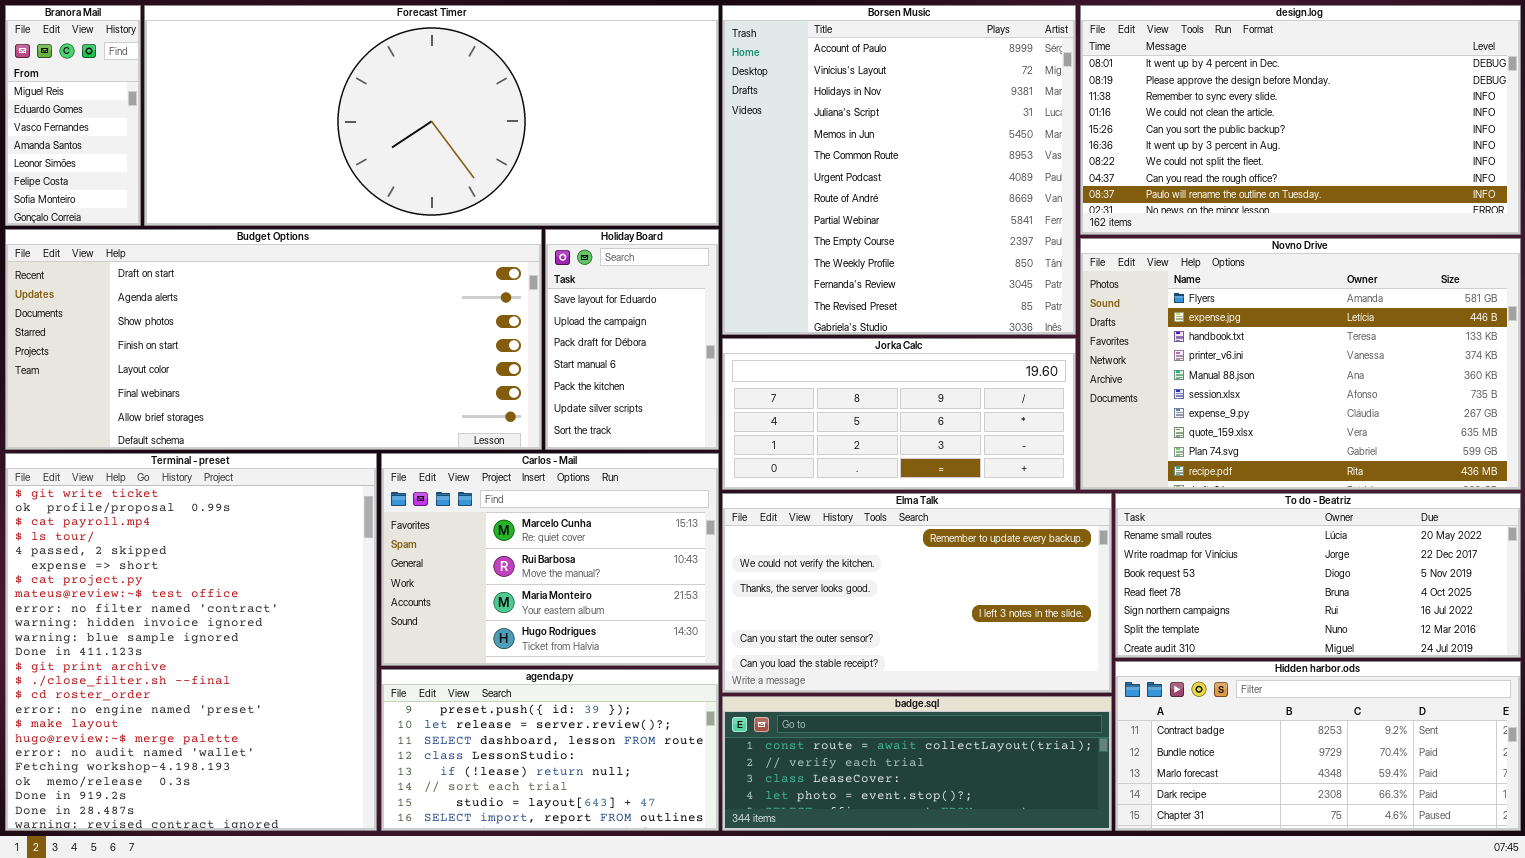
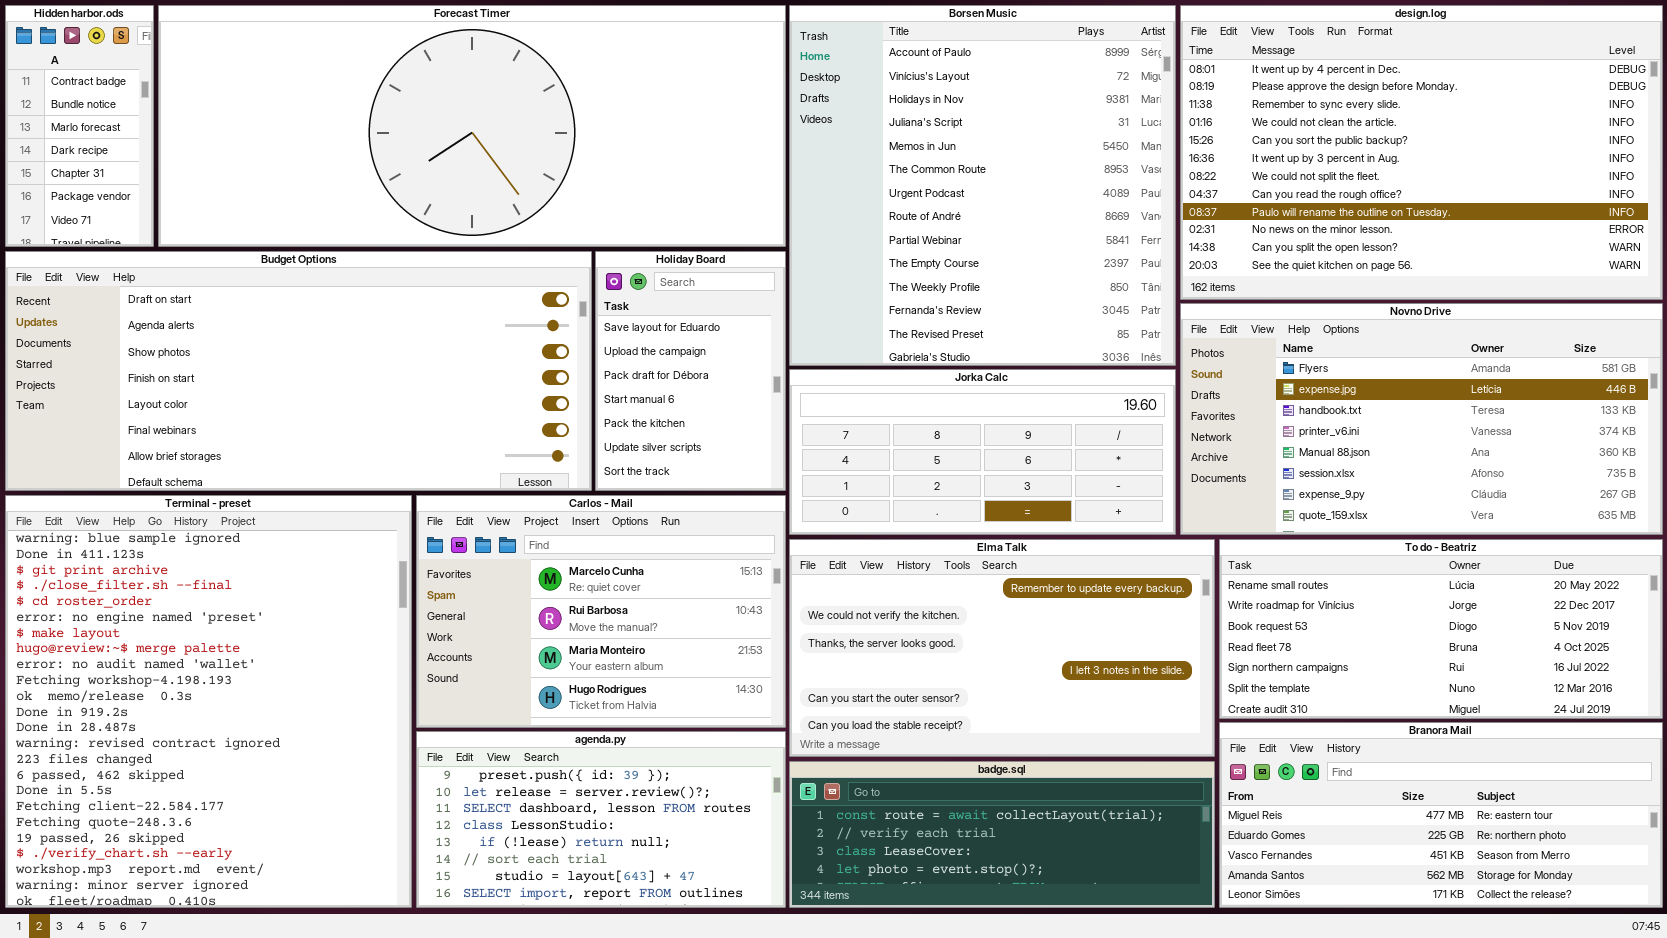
Branora Mail: [5,5,141,226] -> [1219,722,1663,908], moved, resized
design.log: [1080,5,1521,235] -> [1180,5,1663,300], resized
Novno Drive: [1080,238,1521,490] -> [1180,303,1663,535], resized
Terminal - preset: [5,453,377,831] -> [5,495,412,908], scrolled down 10 rows
Hidden harbor.ods: [1115,661,1521,831] -> [5,5,154,247], moved, resized

